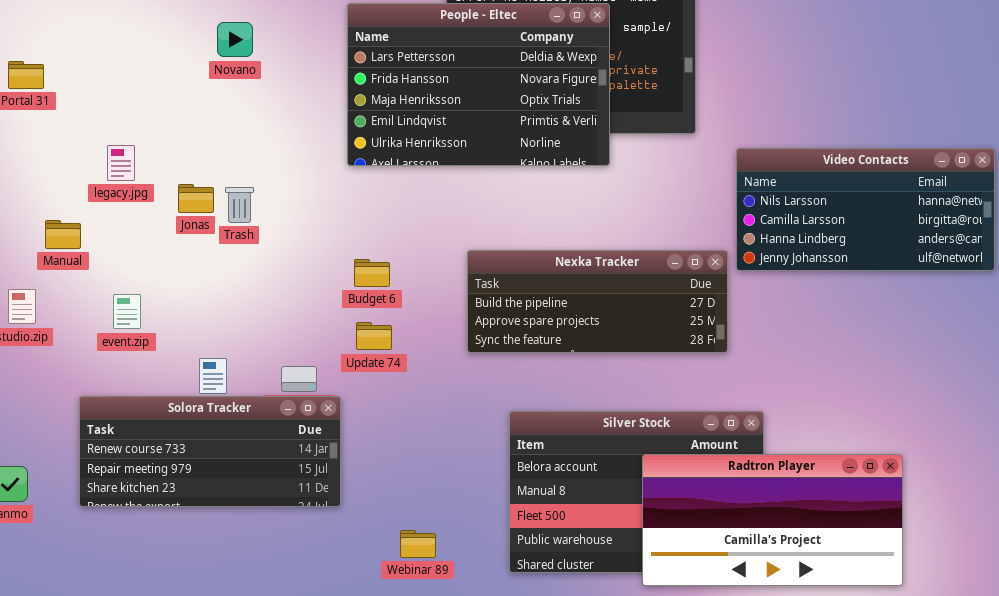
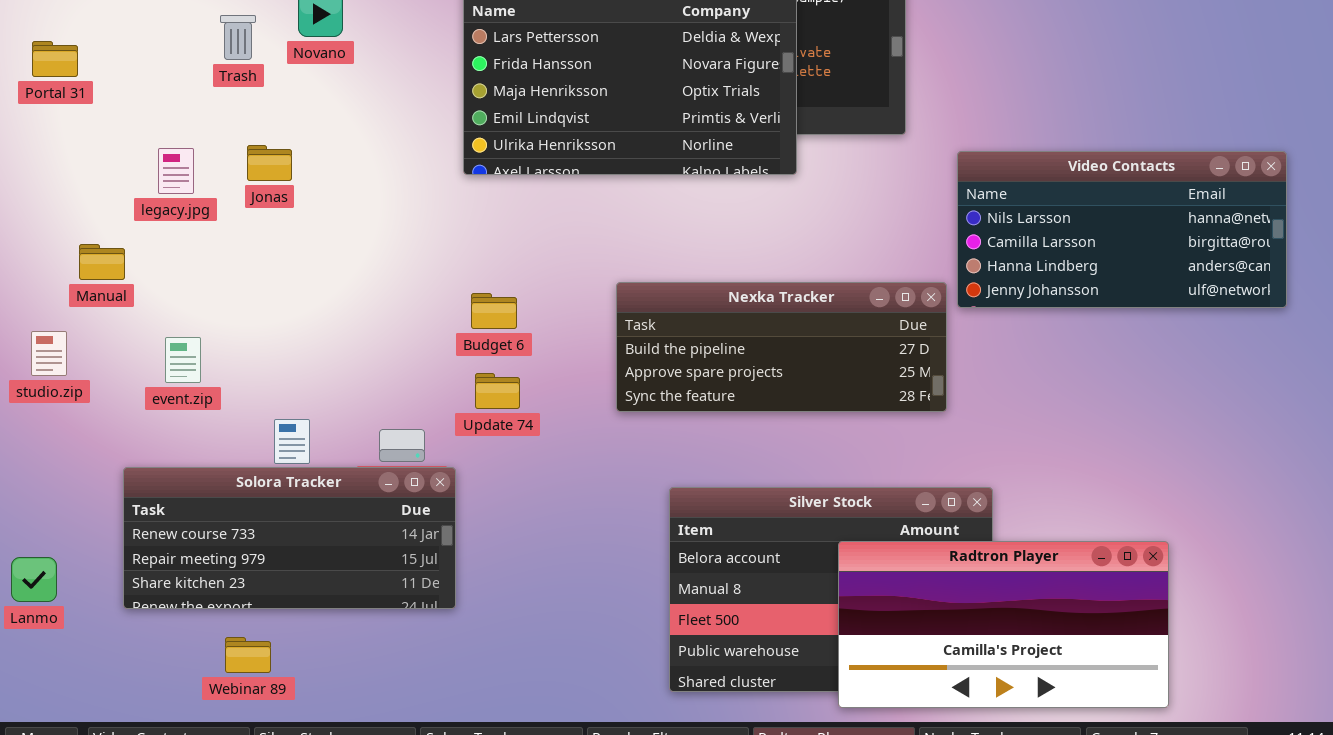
Jonas: [178,184,214,213] -> [247,145,292,181], moved
Trash: [225,187,254,223] -> [220,15,256,60], moved
Webinar 89: [400,530,436,558] -> [225,637,271,673], moved

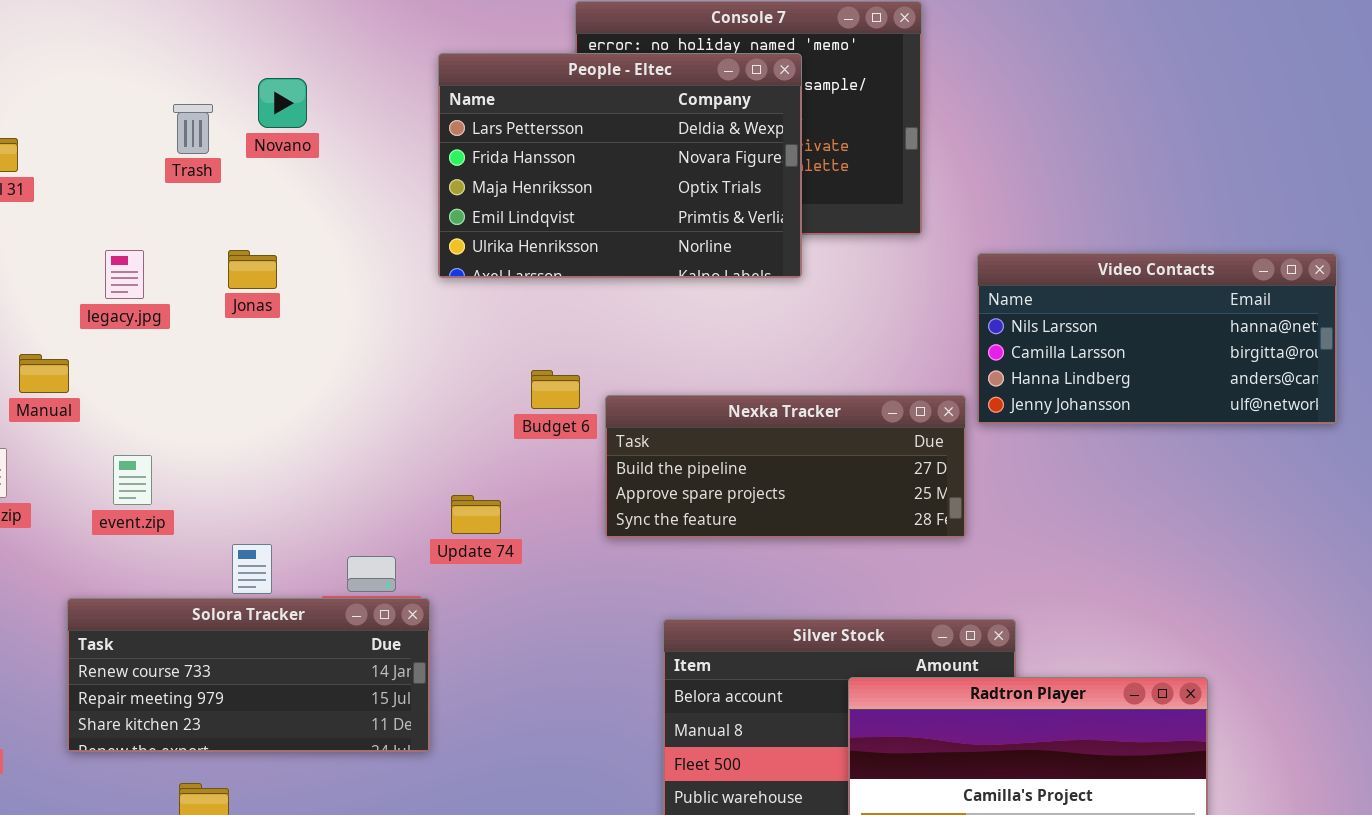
Jonas: [247,145,292,181] -> [228,250,277,289], moved
Budget 6: [471,293,517,329] -> [531,370,580,409], moved

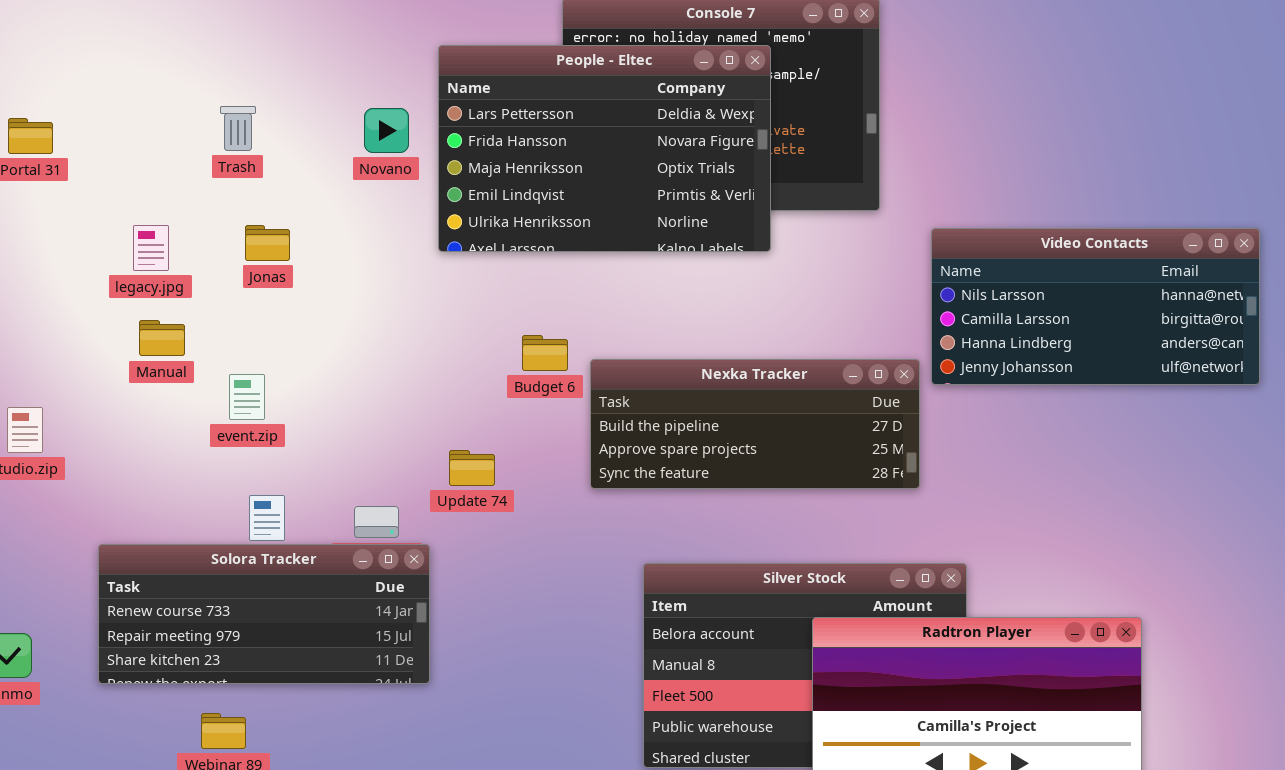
Novano: [258,78,307,128] -> [364,108,409,153], moved
Trash: [173,104,213,154] -> [220,106,256,151], moved
Manual: [19,354,69,393] -> [139,320,185,356], moved
event.zip: [113,455,152,505] -> [229,374,265,420], moved

